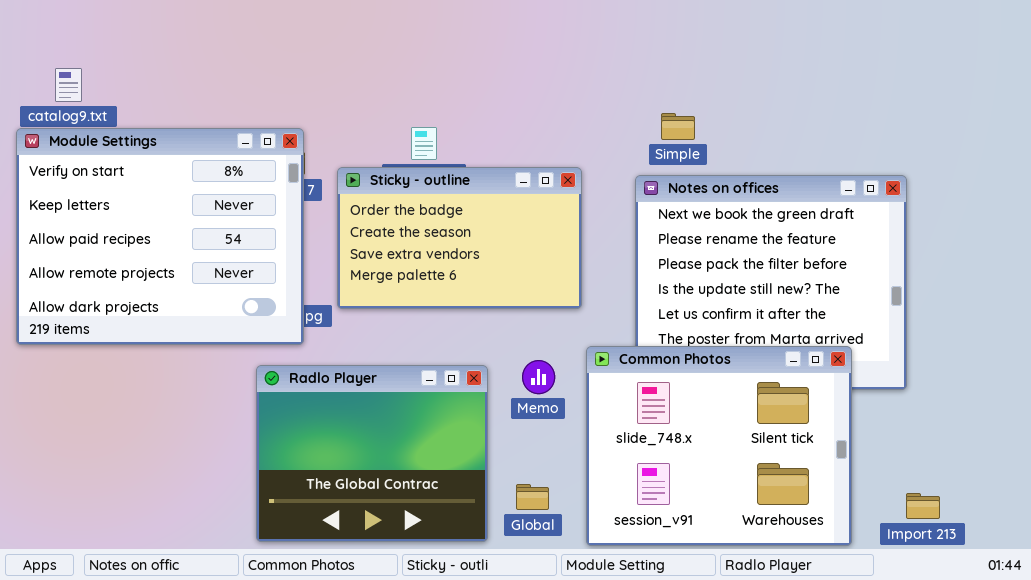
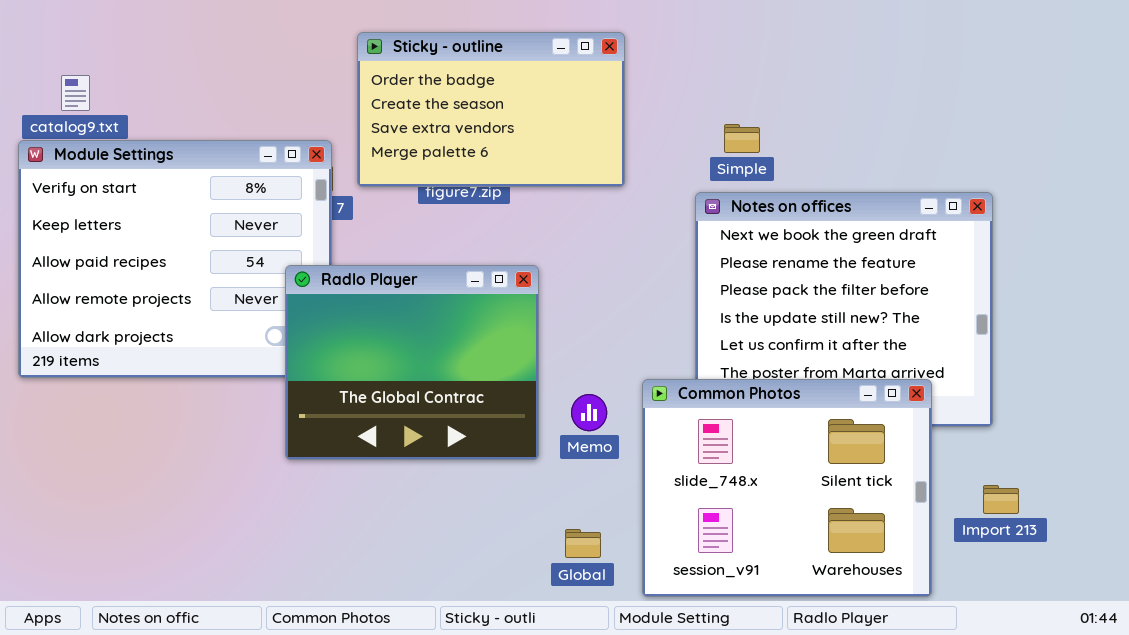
Sticky - outline: [337,167,582,309] -> [357,32,625,187], moved
Radlo Player: [256,365,488,542] -> [285,265,539,460], moved
Import 213: [906,493,940,519] -> [983,485,1019,514], moved

